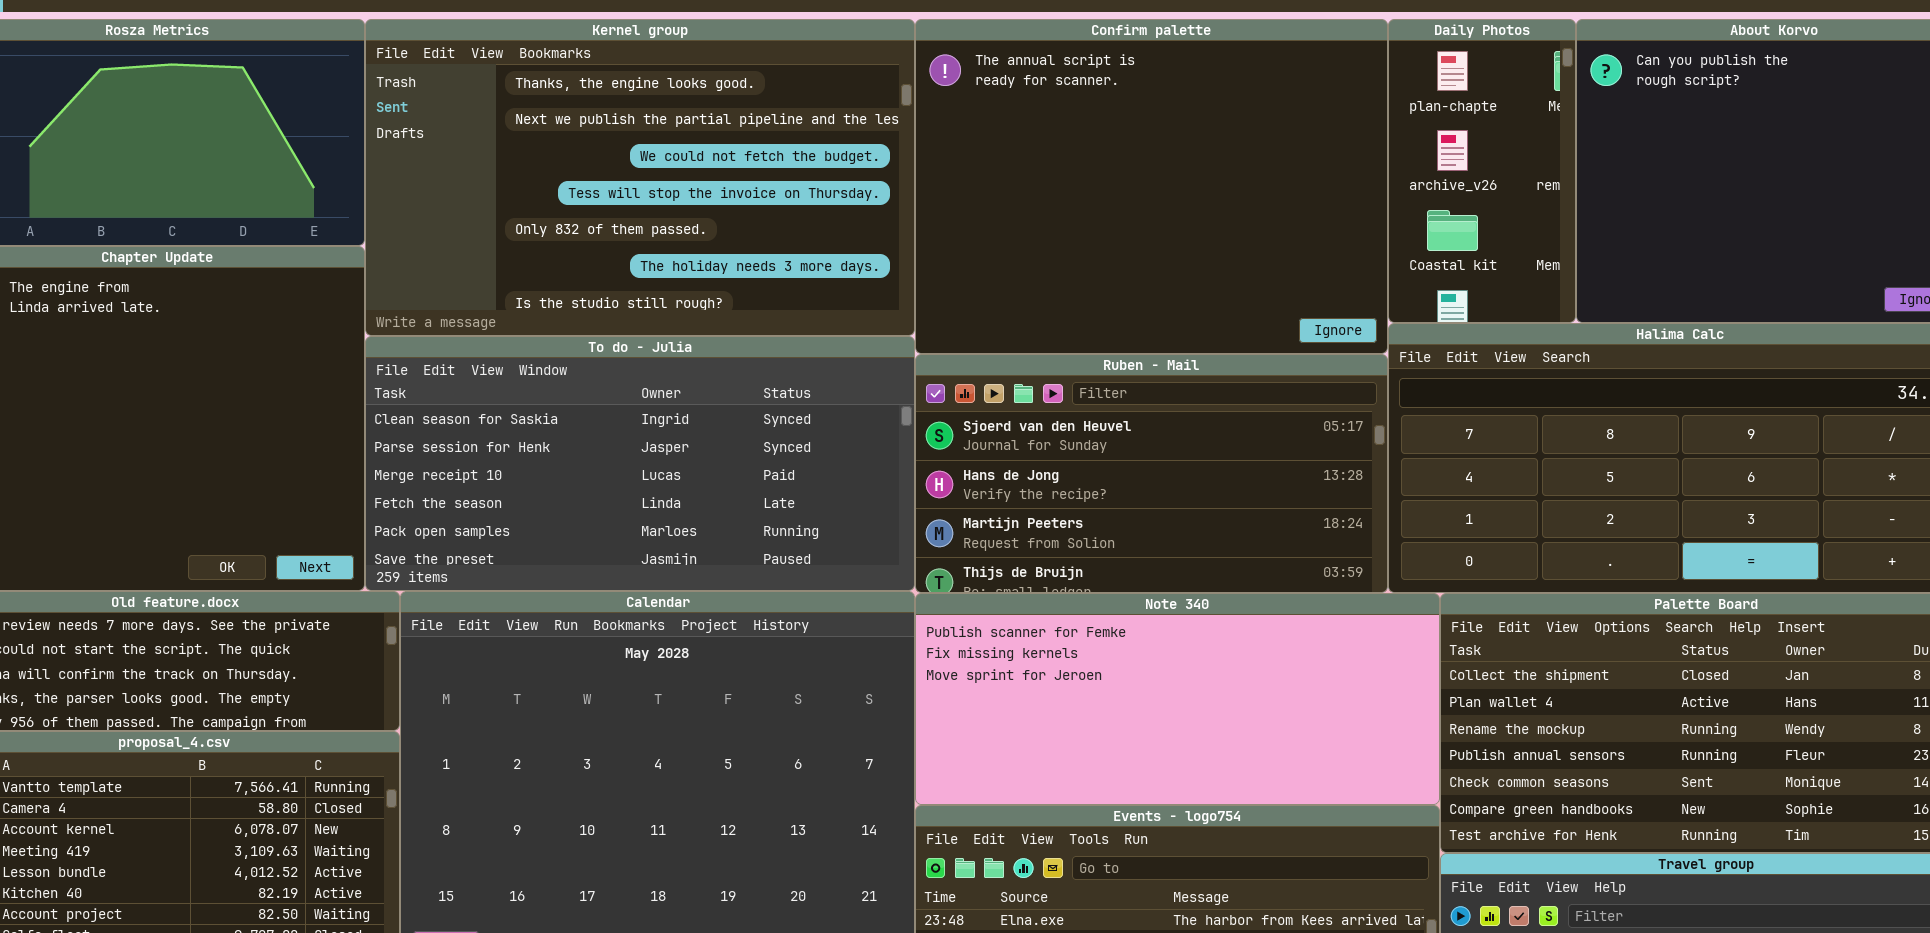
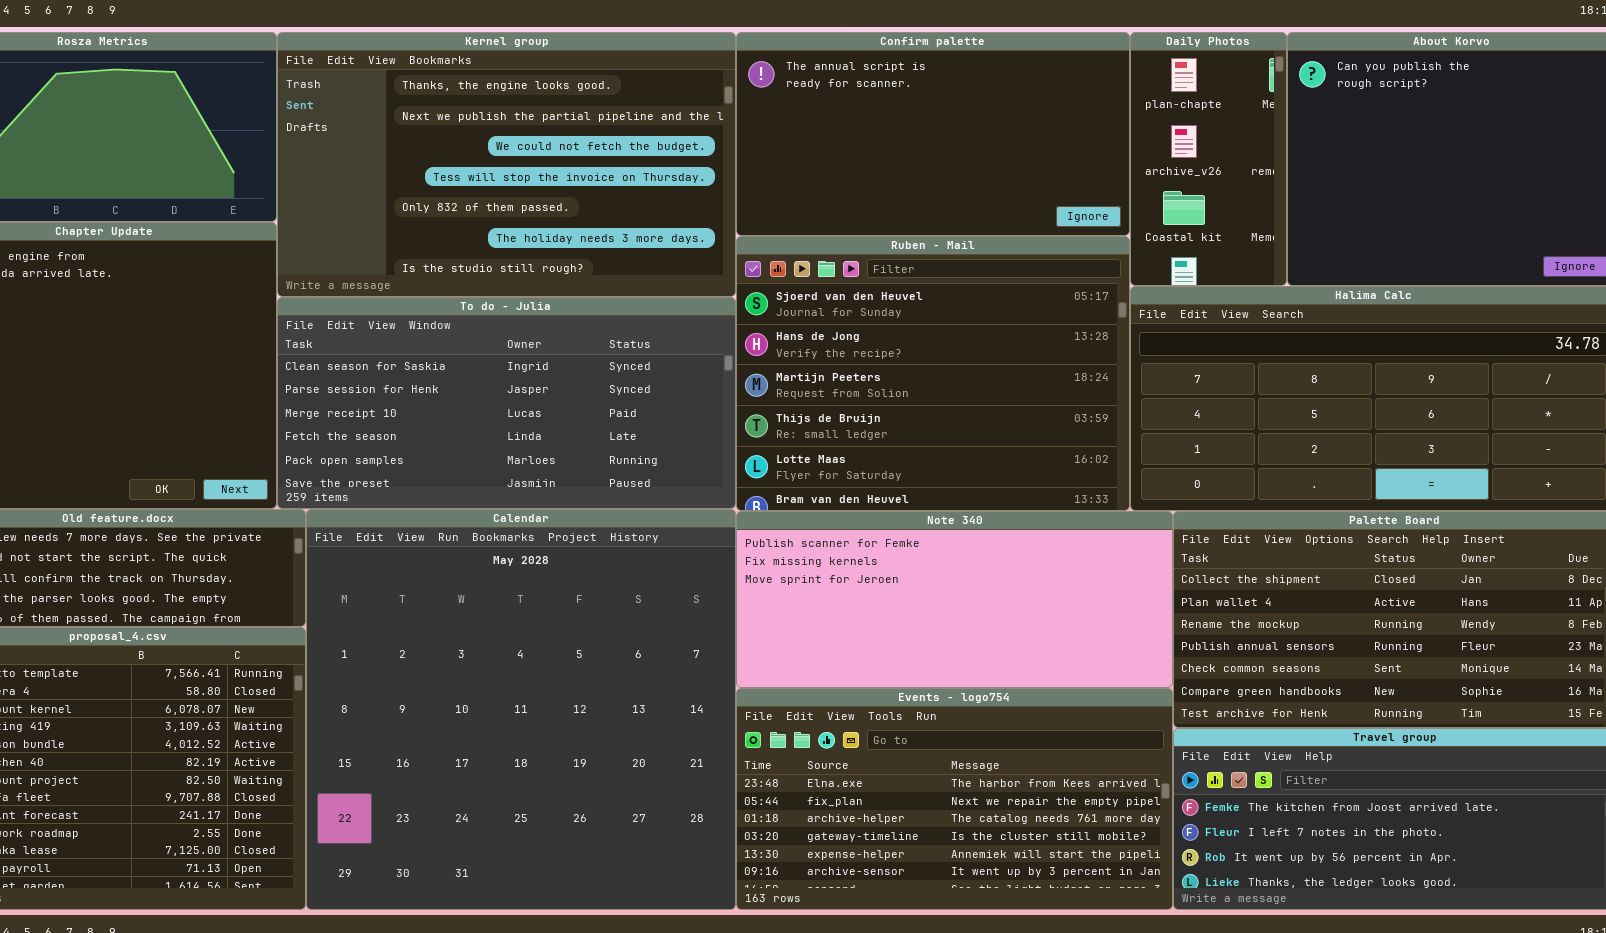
Confirm palette: [915,19,1388,354] -> [736,32,1130,236], resized
Ruben - Mail: [915,354,1388,593] -> [736,236,1130,511], resized

